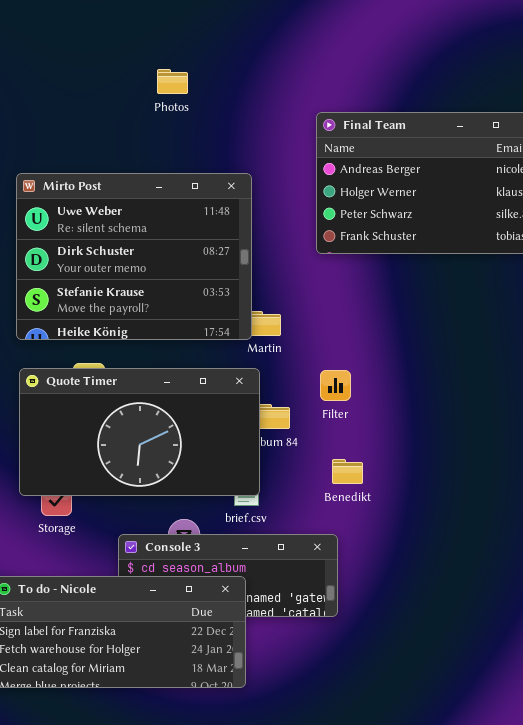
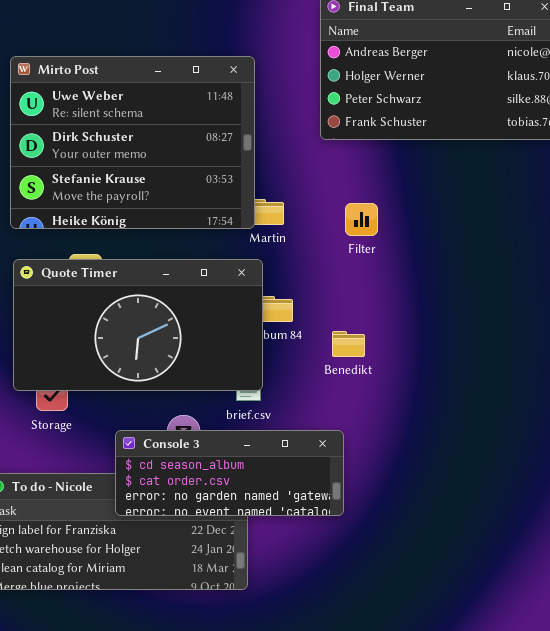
Filter: [320,370,351,401] -> [345,203,378,236], moved
Benedikt: [332,459,363,484] -> [332,331,365,357], moved
Console 3: [118,534,338,617] -> [115,430,344,516], raised

